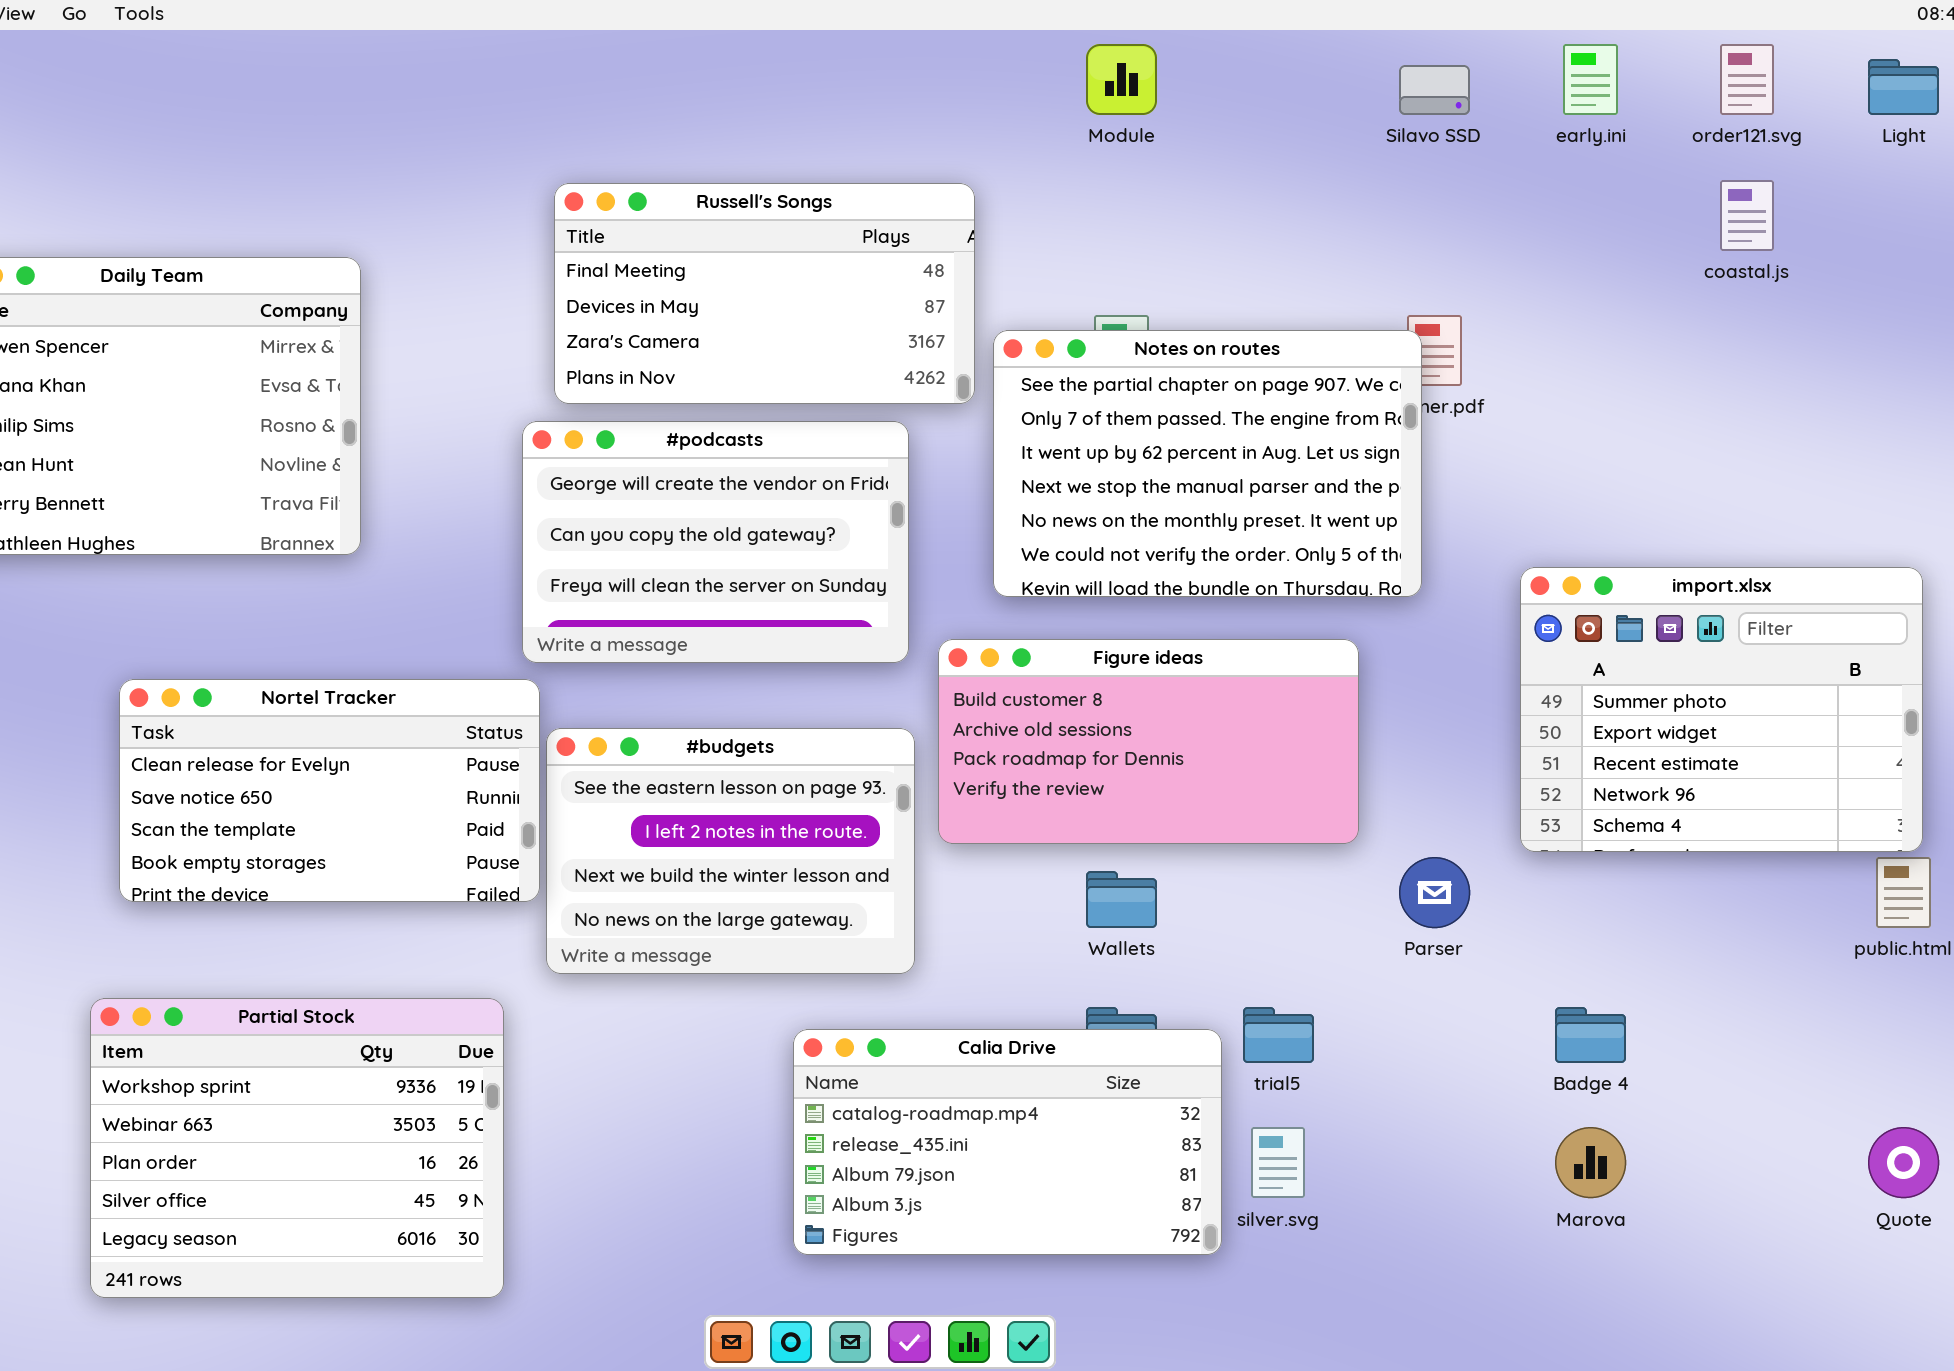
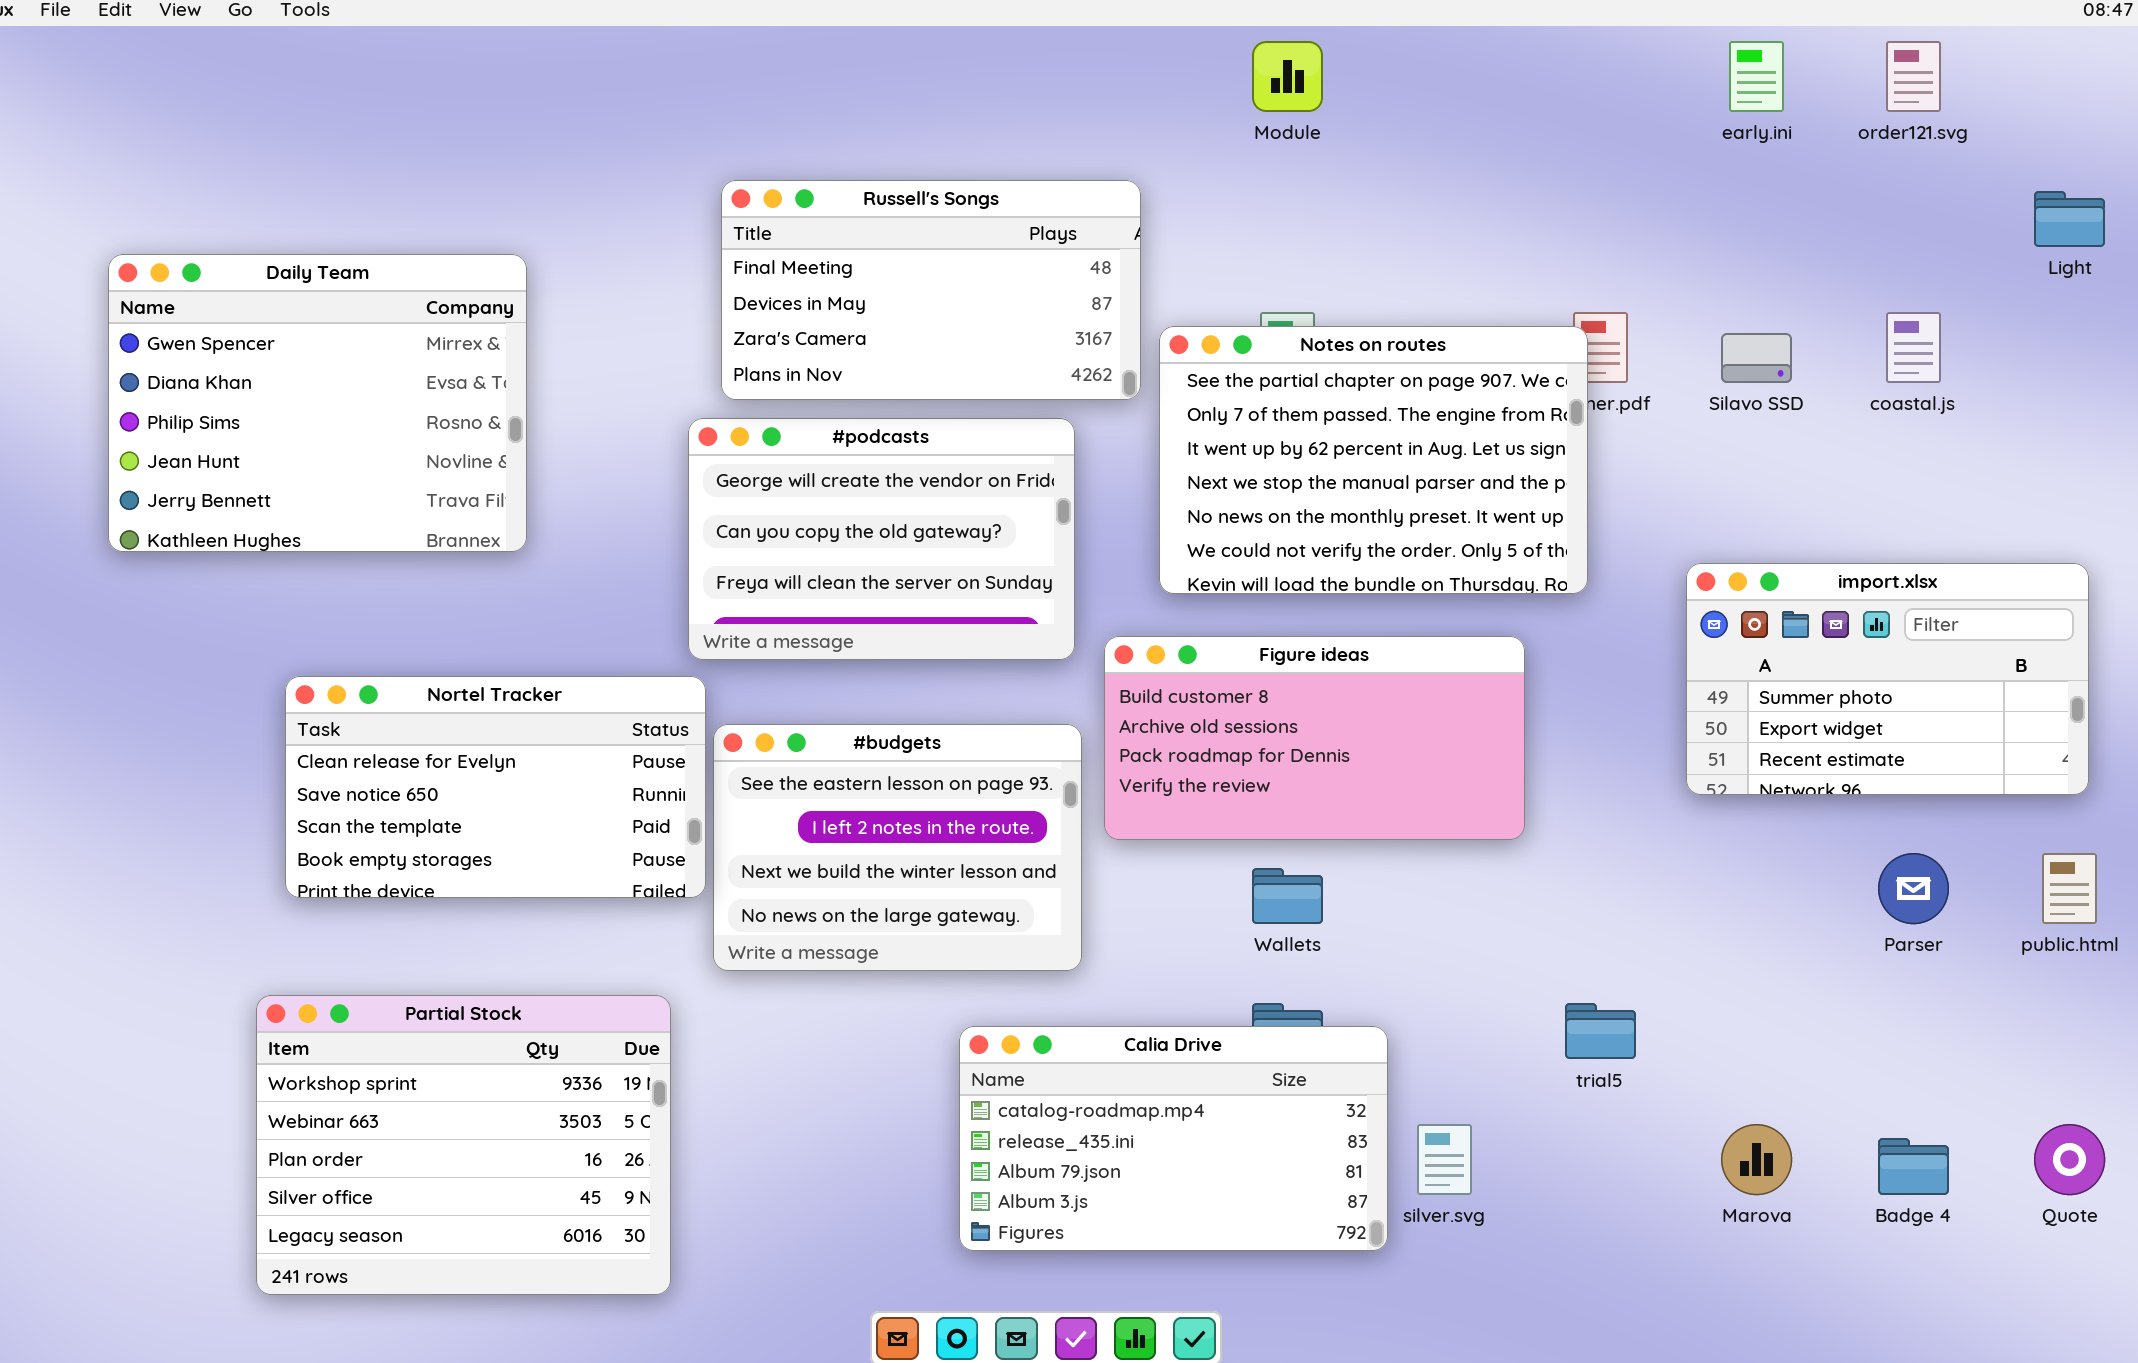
Light: [1868,59,1939,115] -> [2034,191,2105,247], moved
Silavo SSD: [1399,65,1470,115] -> [1721,333,1792,383], moved
coastal.js: [1720,180,1774,251] -> [1886,312,1941,383], moved
import.xlsx: [1520,567,1923,852] -> [1686,563,2089,795], resized
Parser: [1399,857,1470,928] -> [1878,853,1949,924], moved
trial5: [1243,1007,1314,1063] -> [1565,1003,1636,1059], moved
Badge 4: [1555,1007,1626,1063] -> [1878,1138,1949,1195], moved

